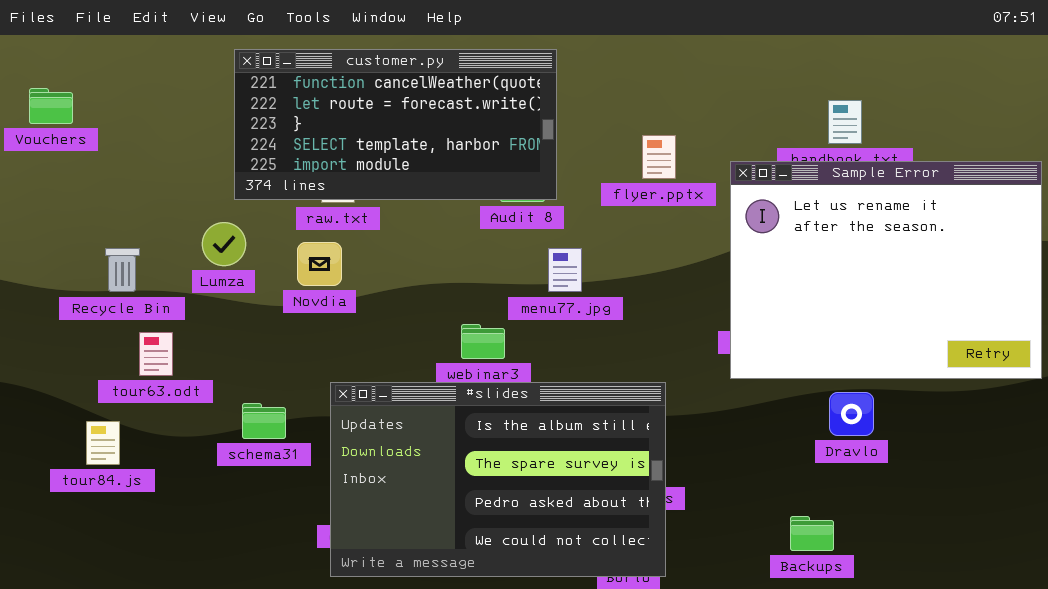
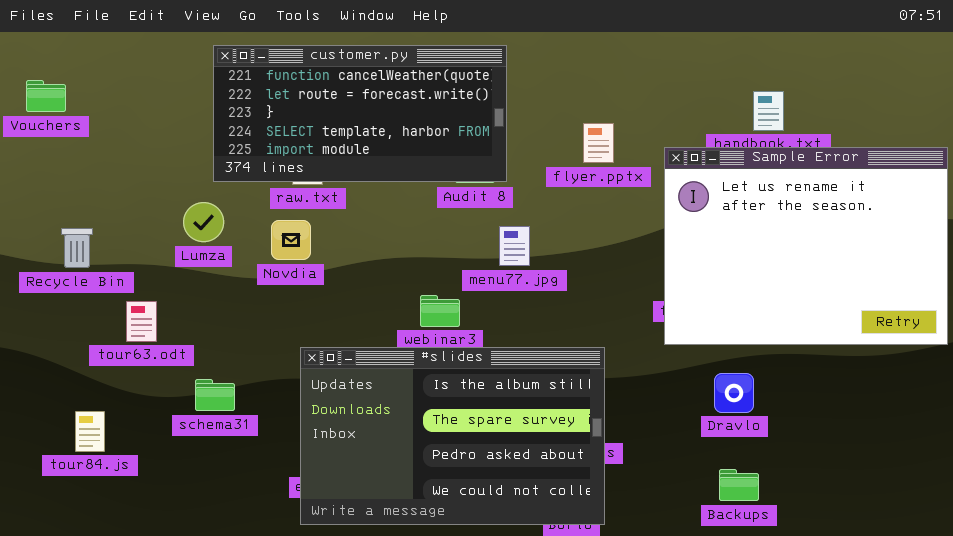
Recycle Bin: [105,248,140,292] -> [61,228,93,268], moved
Dravlo: [829,392,874,436] -> [714,373,754,413], moved
schema31: [242,403,286,439] -> [195,379,235,411], moved
tour84.js: [86,421,120,465] -> [75,411,105,452], moved

